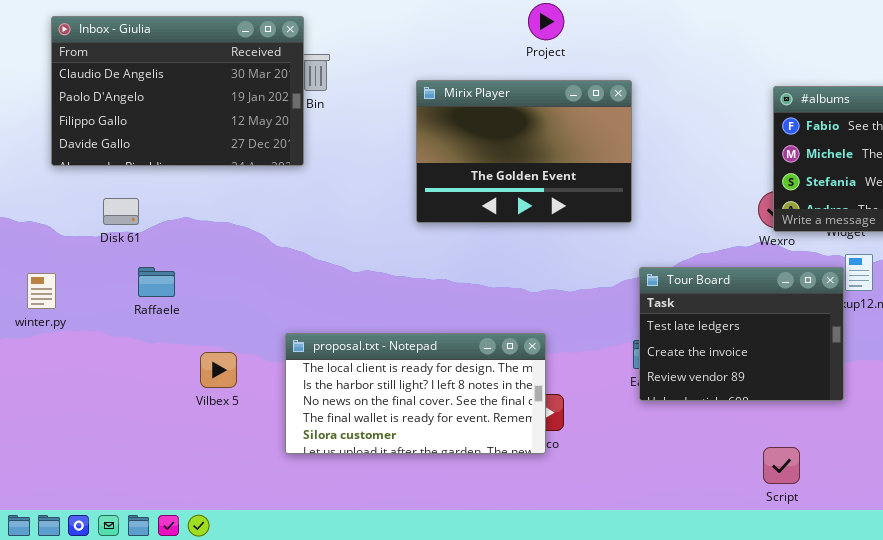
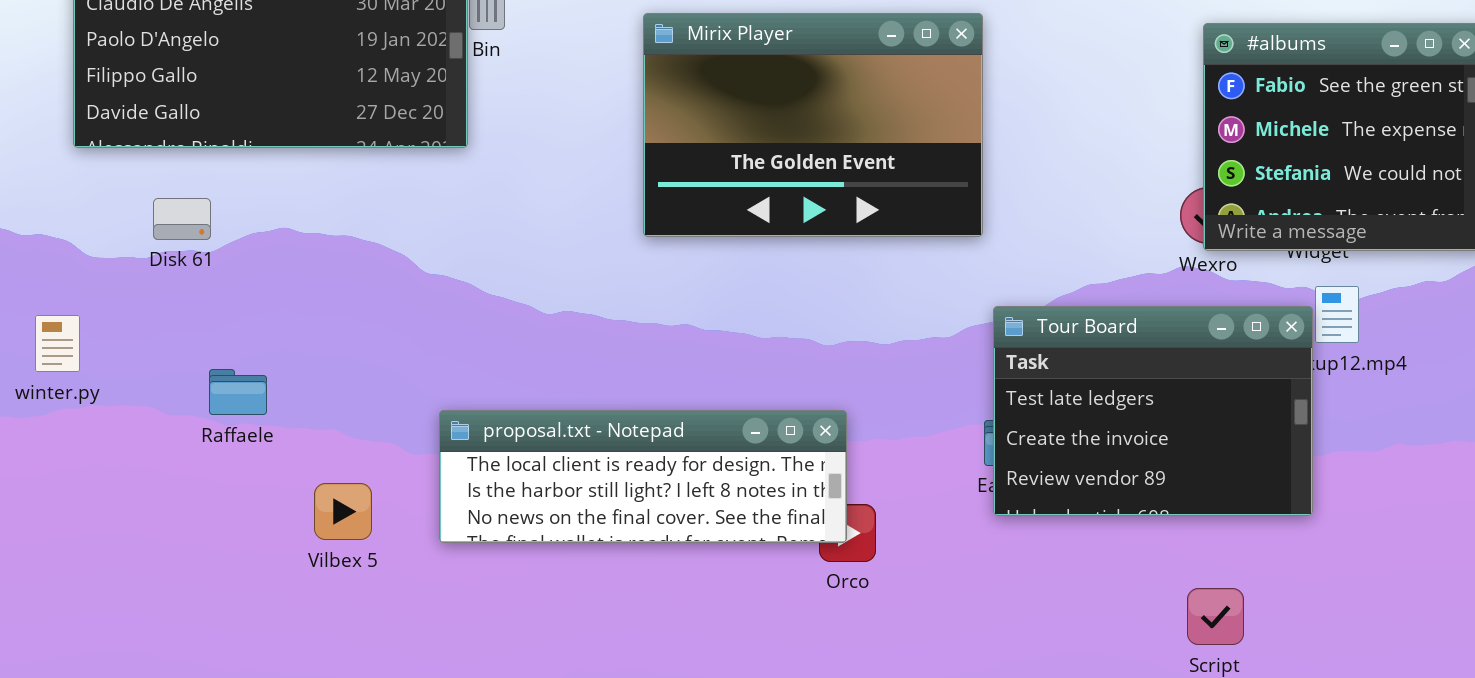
Raffaele: [138,267,175,297] -> [209,369,267,415], moved
proposal.txt - Notepad: [285,333,546,454] -> [439,410,847,543], resized
Vilbex 5: [200,352,237,388] -> [314,483,372,540], moved

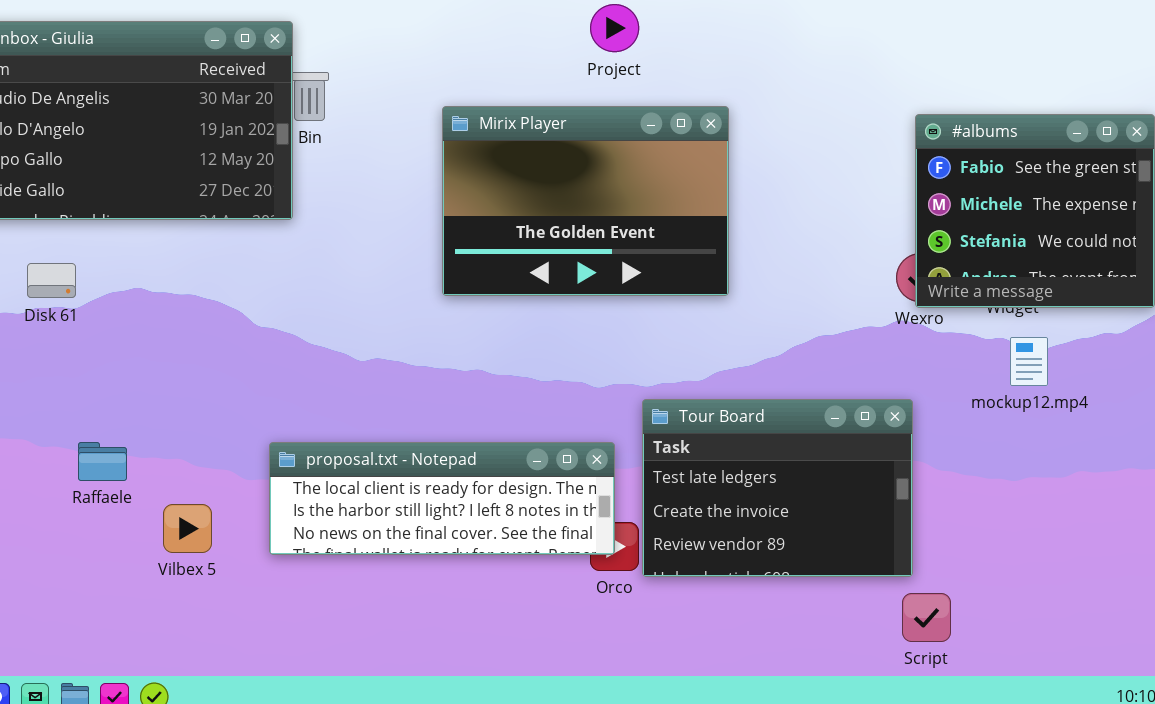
Tour Board: [993,306,1313,516] -> [642,399,913,577], moved
Raffaele: [209,369,267,415] -> [78,442,127,481], moved

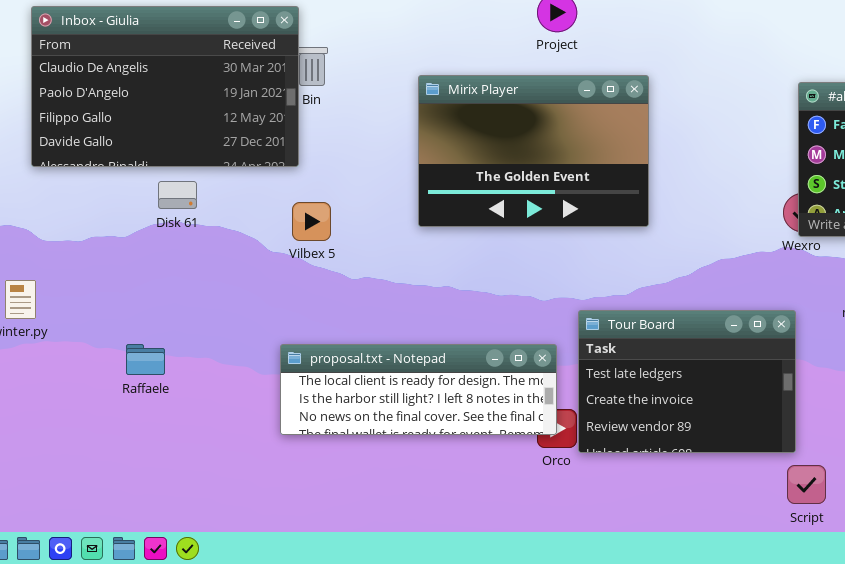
Disk 61: [27,263,76,298] -> [158,181,197,209], moved
Vilbex 5: [163,504,212,553] -> [292,202,331,241], moved

